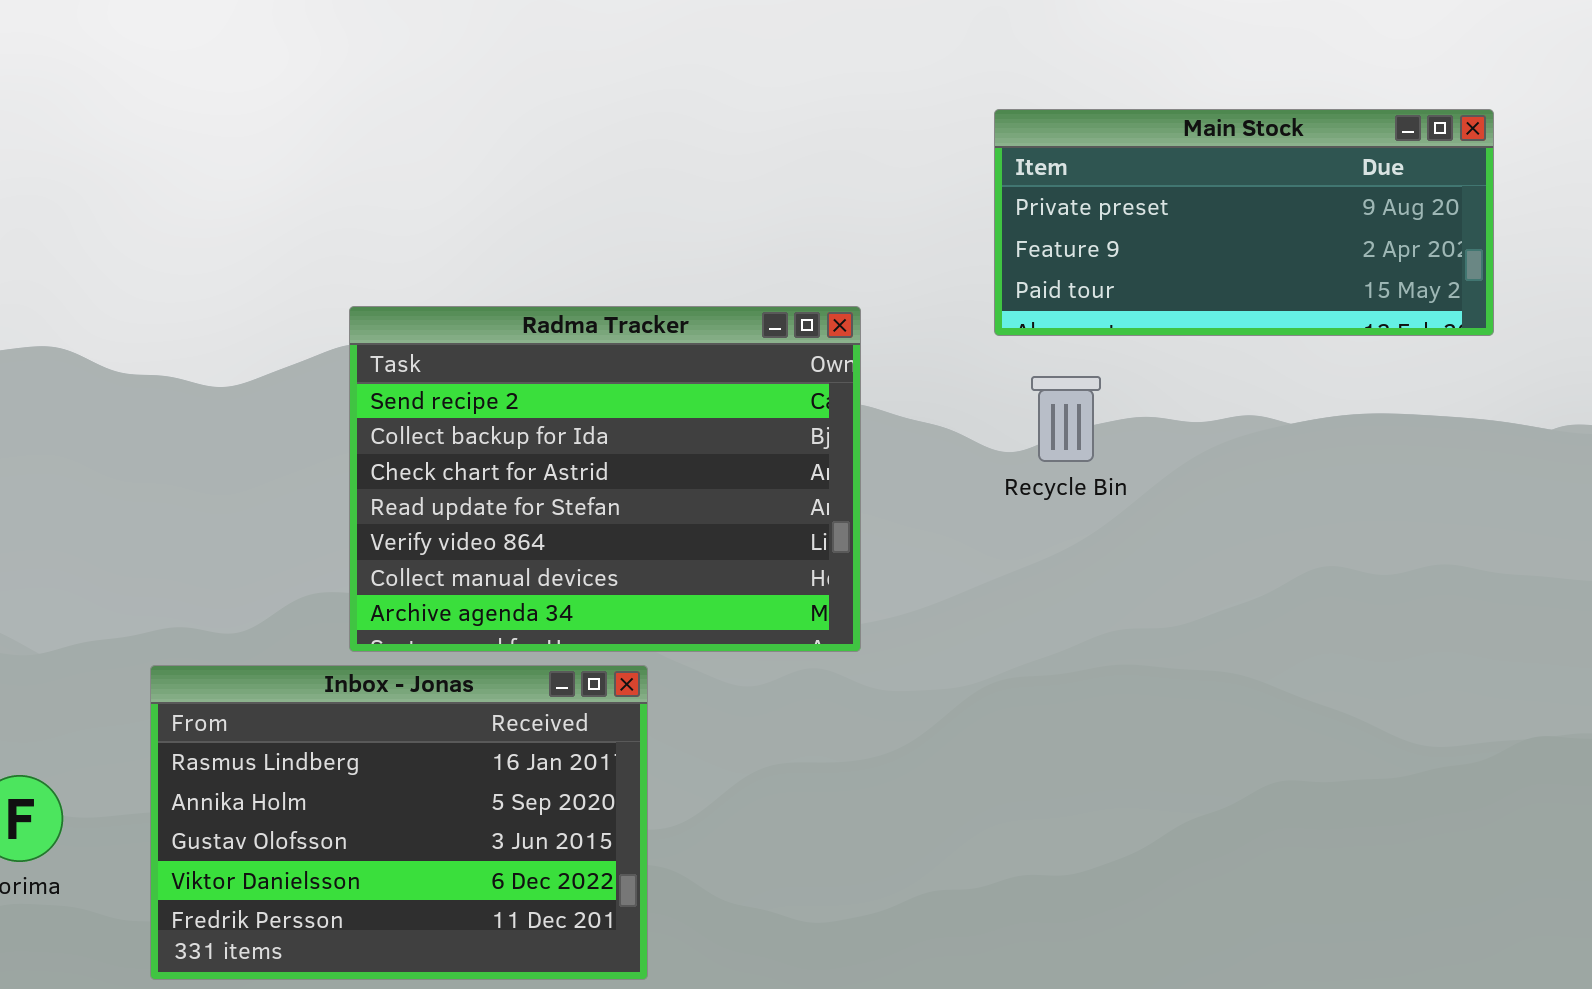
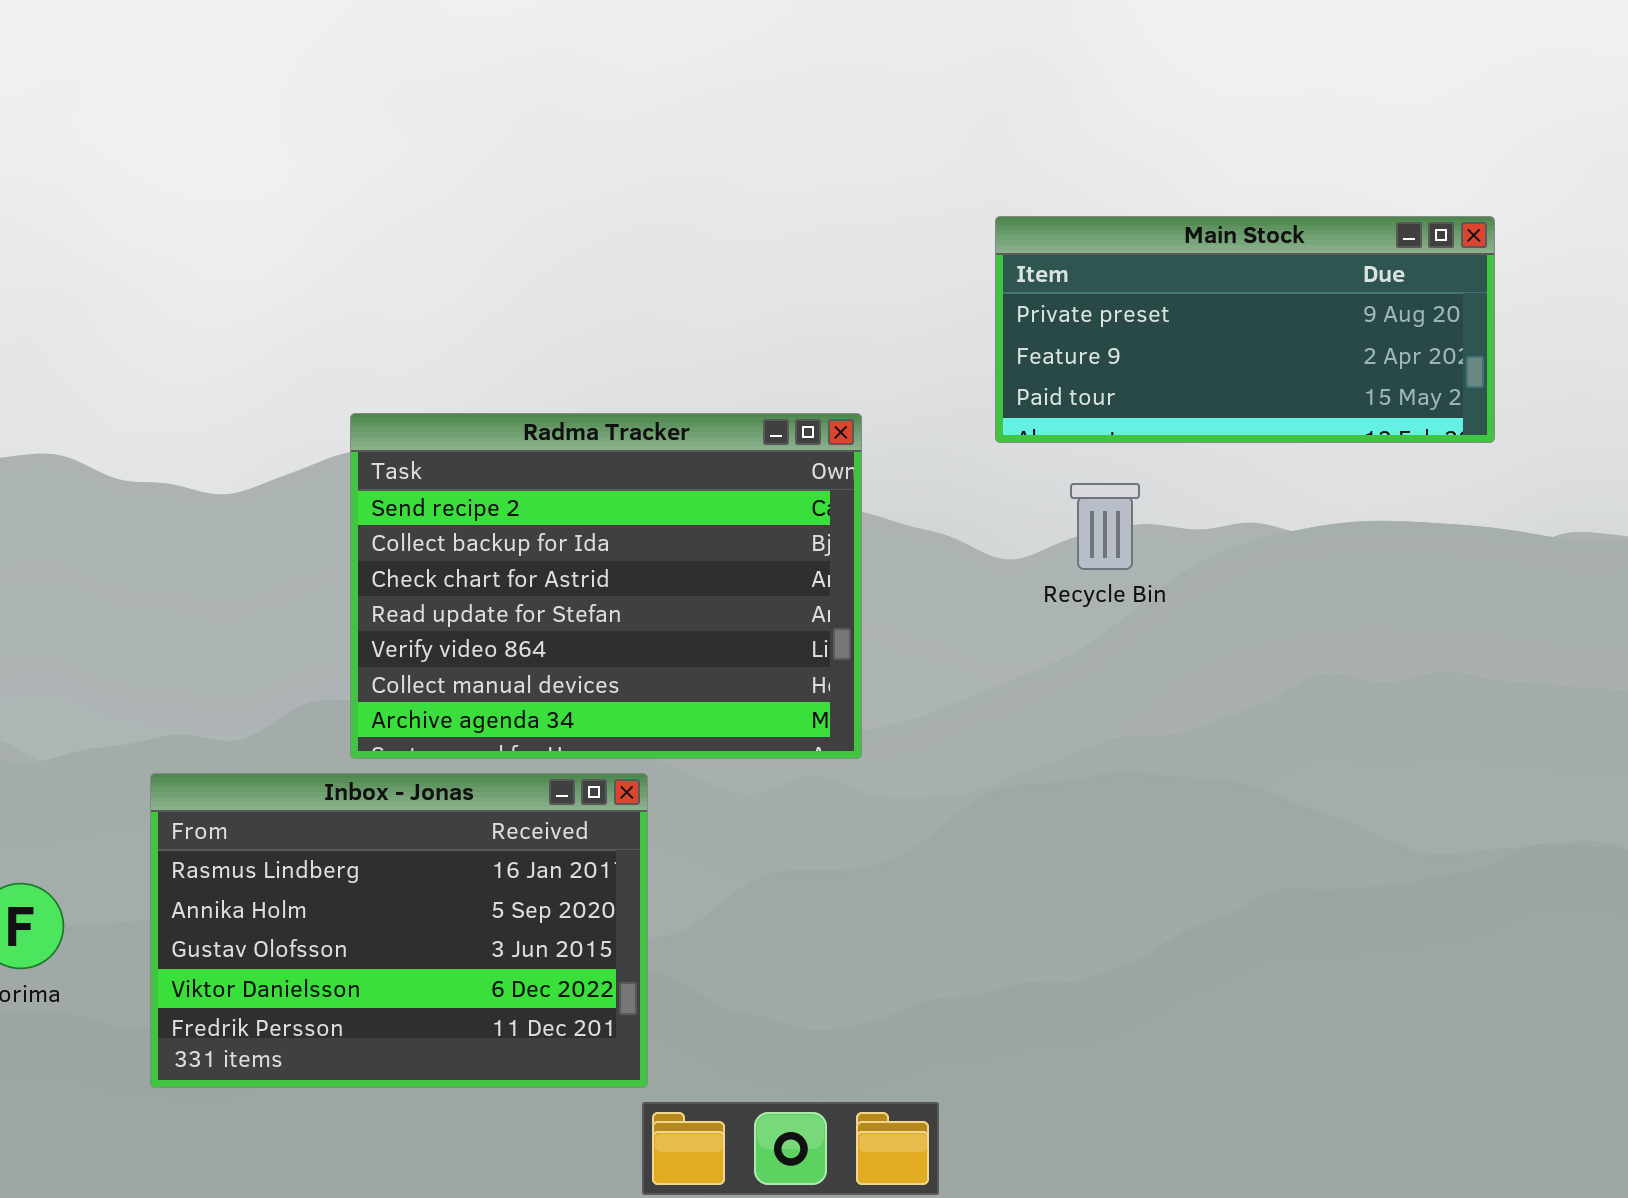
Recycle Bin: [1031,376,1101,462] -> [1070,483,1140,570], moved

